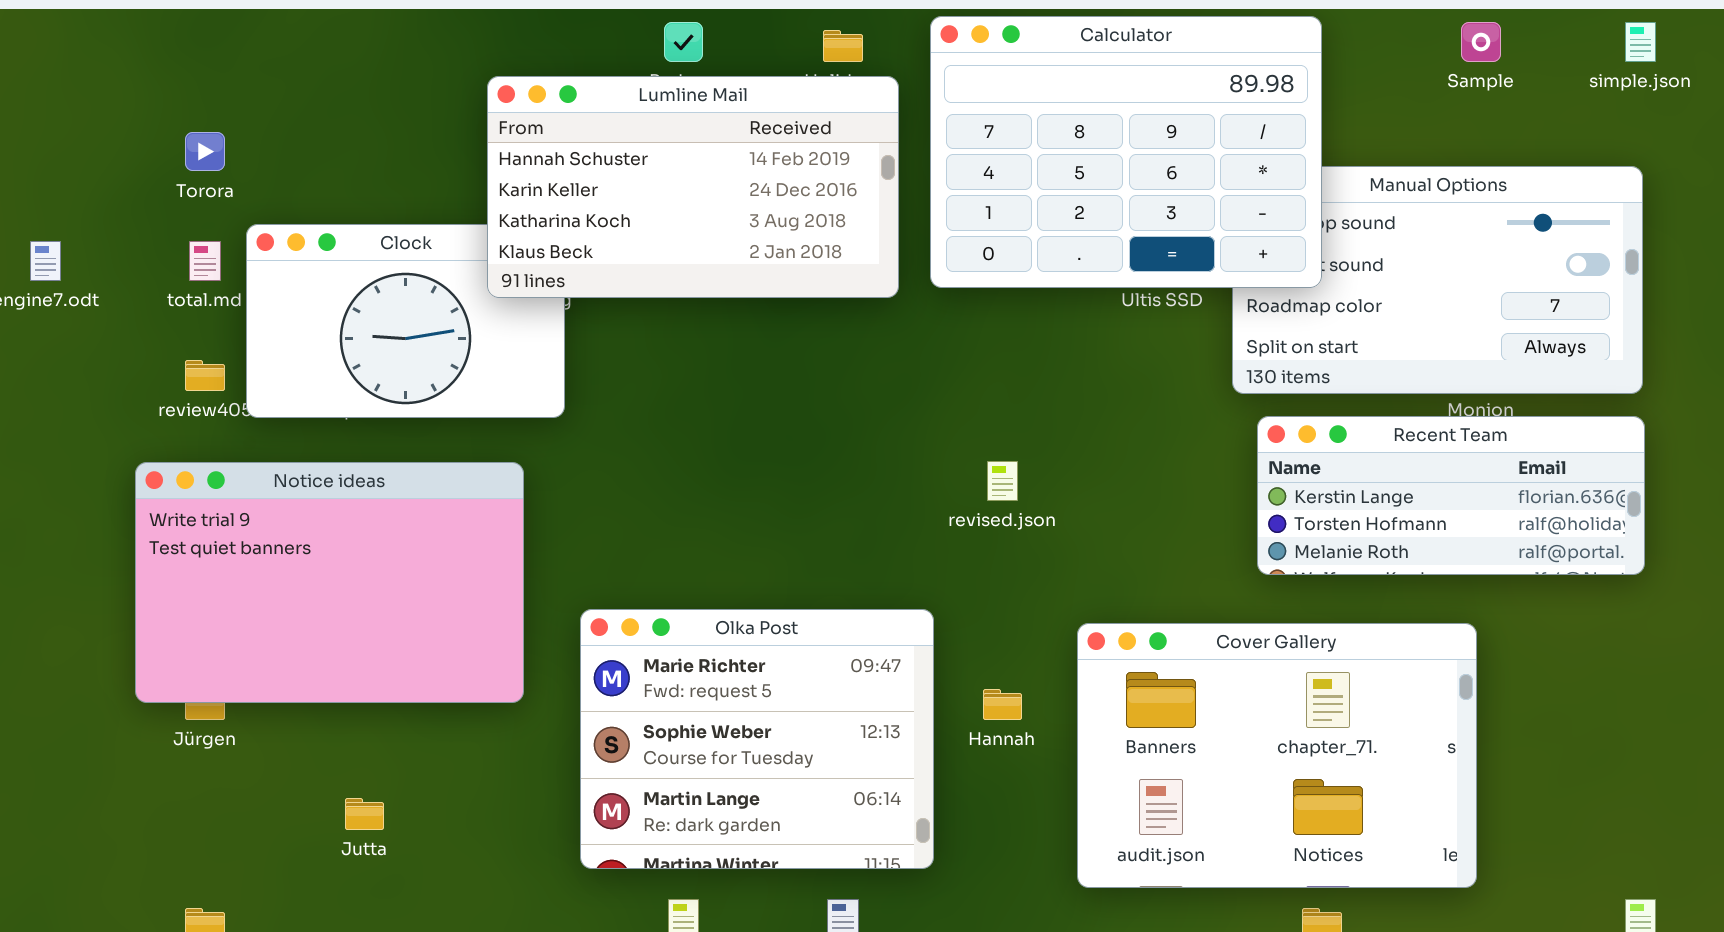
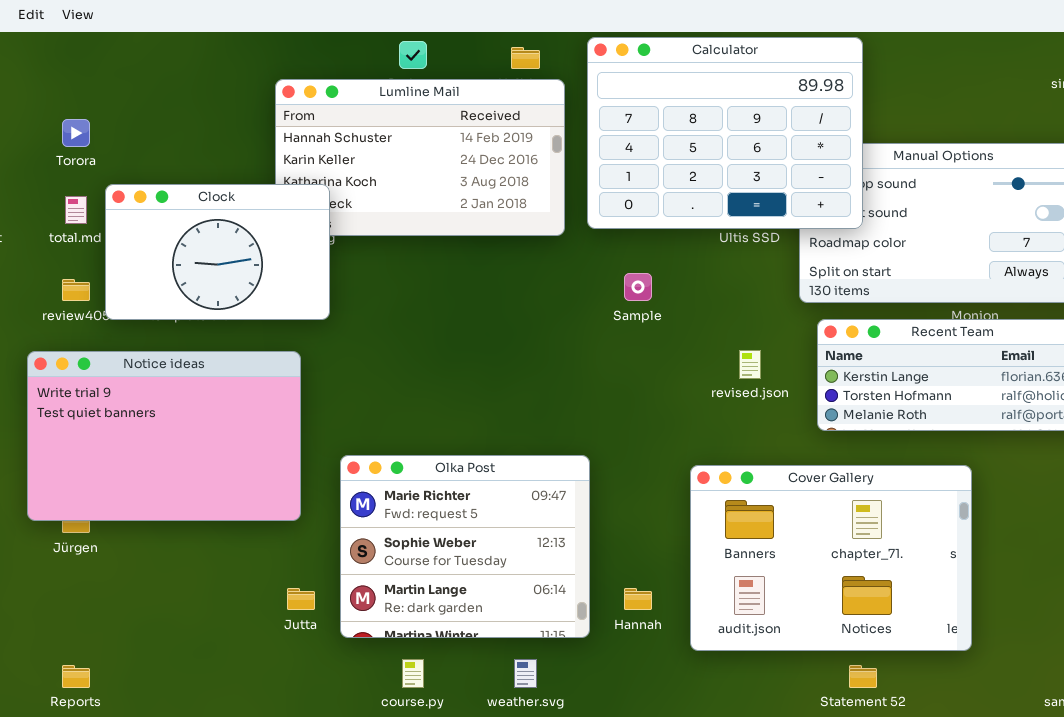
Sample: [1461,22,1501,62] -> [624,273,652,301], moved
Clock: [246,224,565,418] -> [105,184,330,320], raised
revised.json: [987,461,1018,501] -> [739,350,761,379], moved
Hannah: [983,689,1022,720] -> [624,588,652,610], moved
Jutta: [345,798,384,830] -> [287,588,315,610], moved

